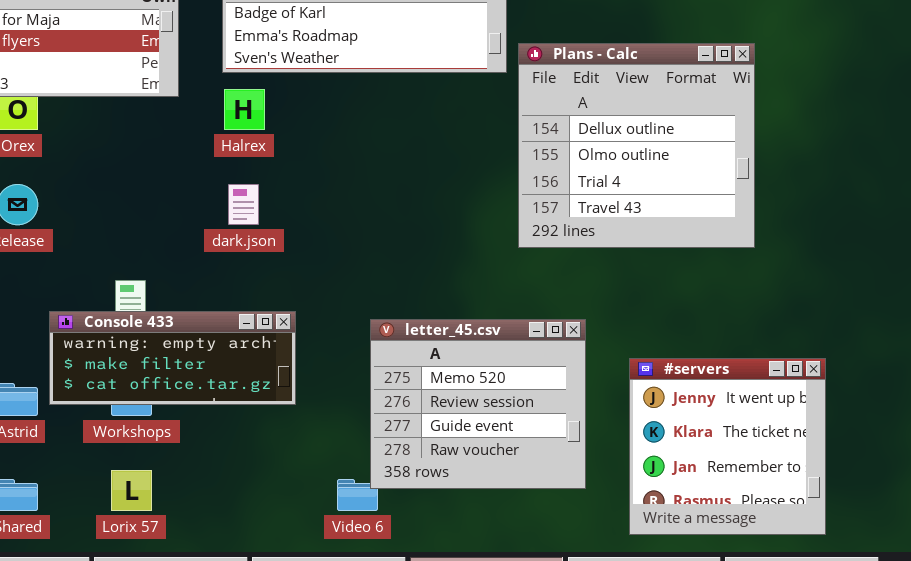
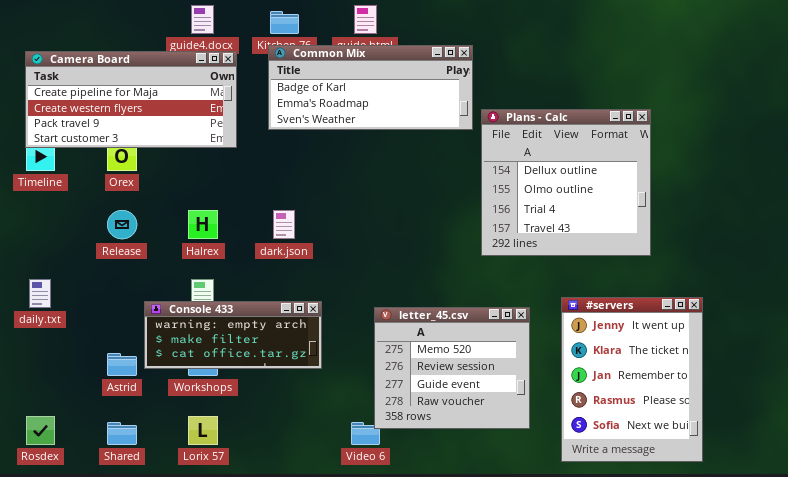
Halrex: [224,89,265,130] -> [188,210,218,239], moved
#servers: [629,358,826,535] -> [561,297,703,462], resized

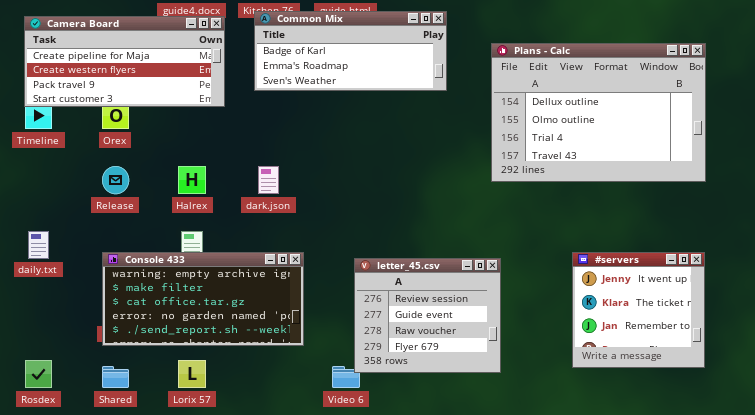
Plans - Calc: [481,109,651,256] -> [491,43,706,182], moved, resized
#servers: [561,297,703,462] -> [572,252,705,368], moved, resized
Console 433: [144,301,322,369] -> [102,252,304,346], resized
letter_45.csv: [374,307,530,429] -> [354,258,501,373], scrolled down 1 row

